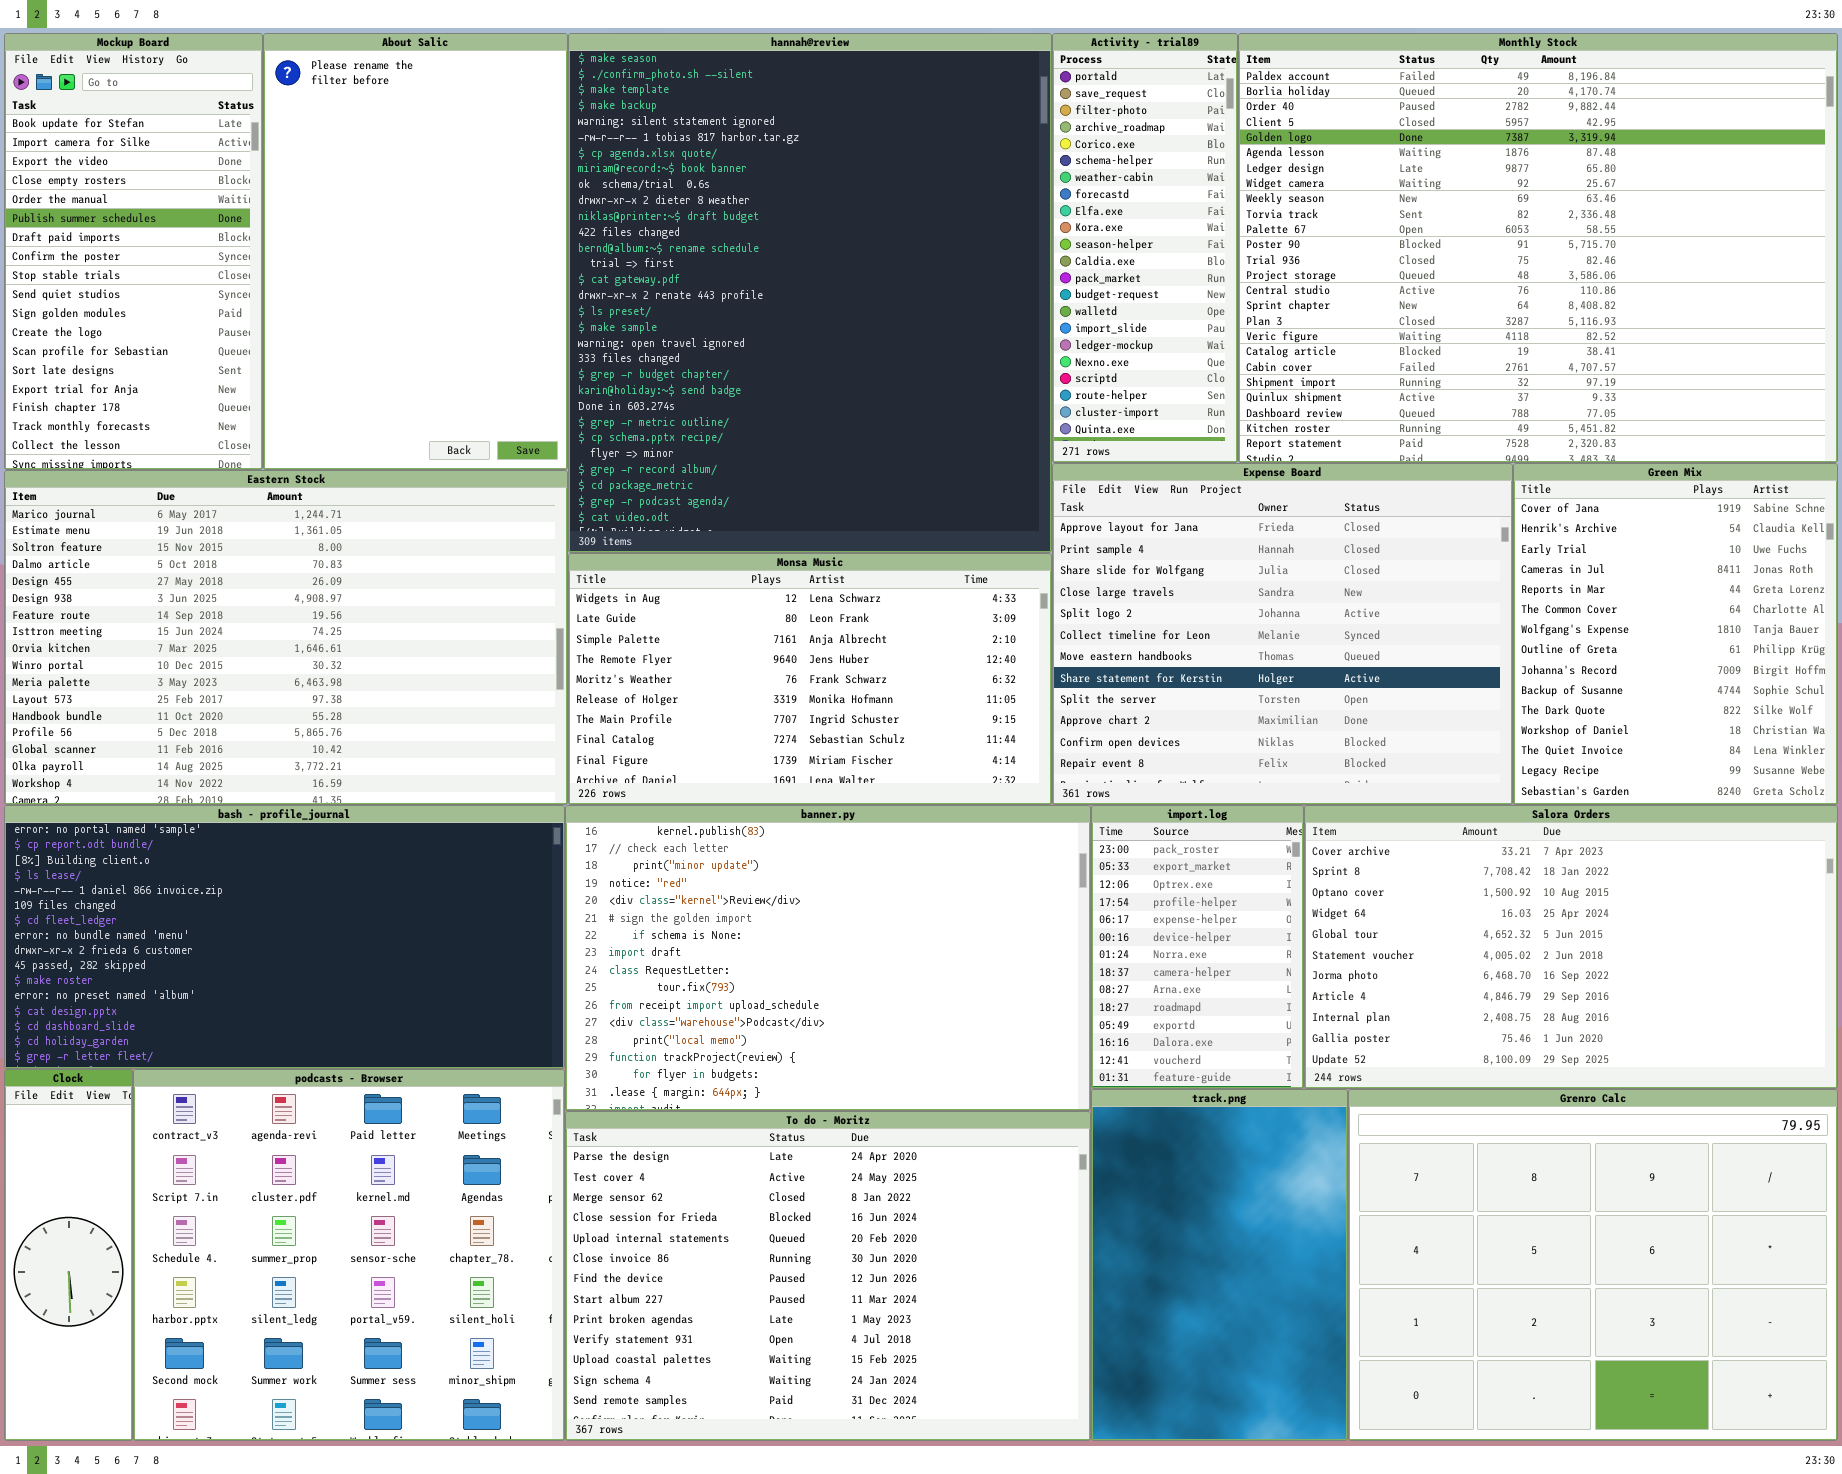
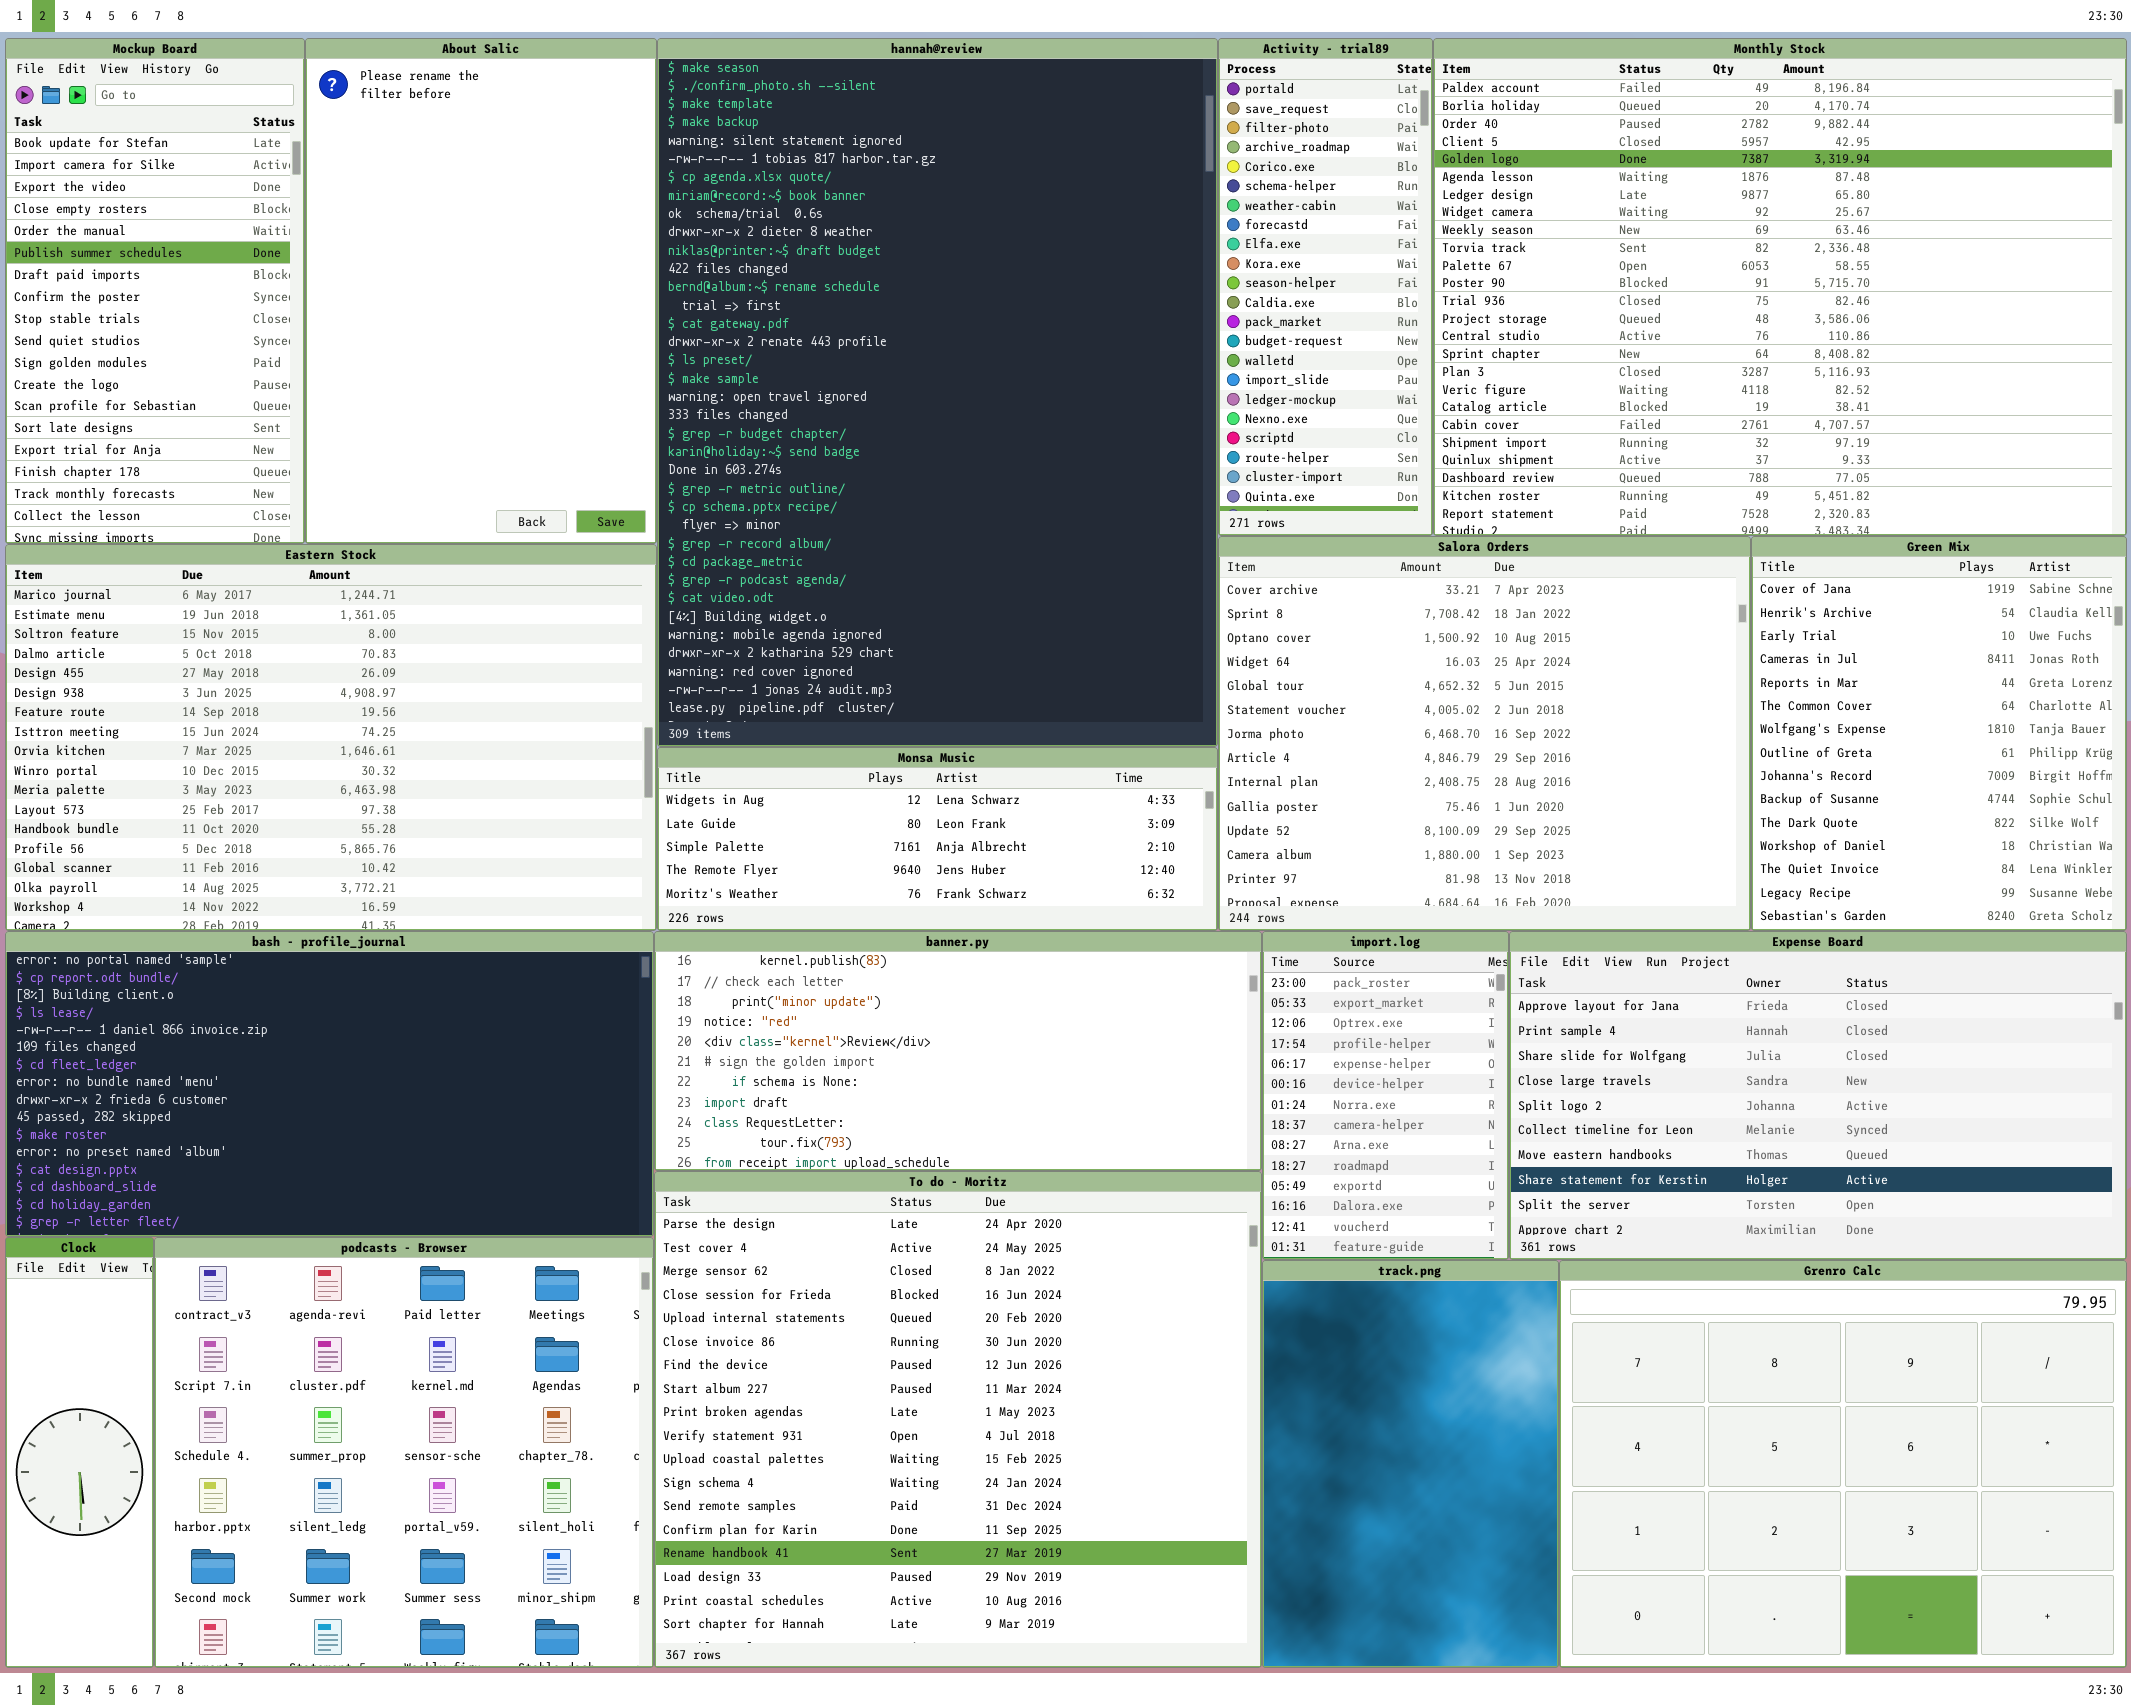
hannah@review: [568,33,1052,553] -> [657,38,1218,747], resized
Expense Board: [1052,463,1513,805] -> [1509,931,2127,1260], moved, resized
Monsa Music: [568,553,1052,805] -> [657,747,1218,931], resized
banner.py: [565,805,1091,1111] -> [654,931,1262,1171], resized
Salora Orders: [1304,805,1838,1089] -> [1218,536,1751,931], moved, resized
To do - Moritz: [565,1111,1091,1441] -> [654,1171,1262,1668], resized

